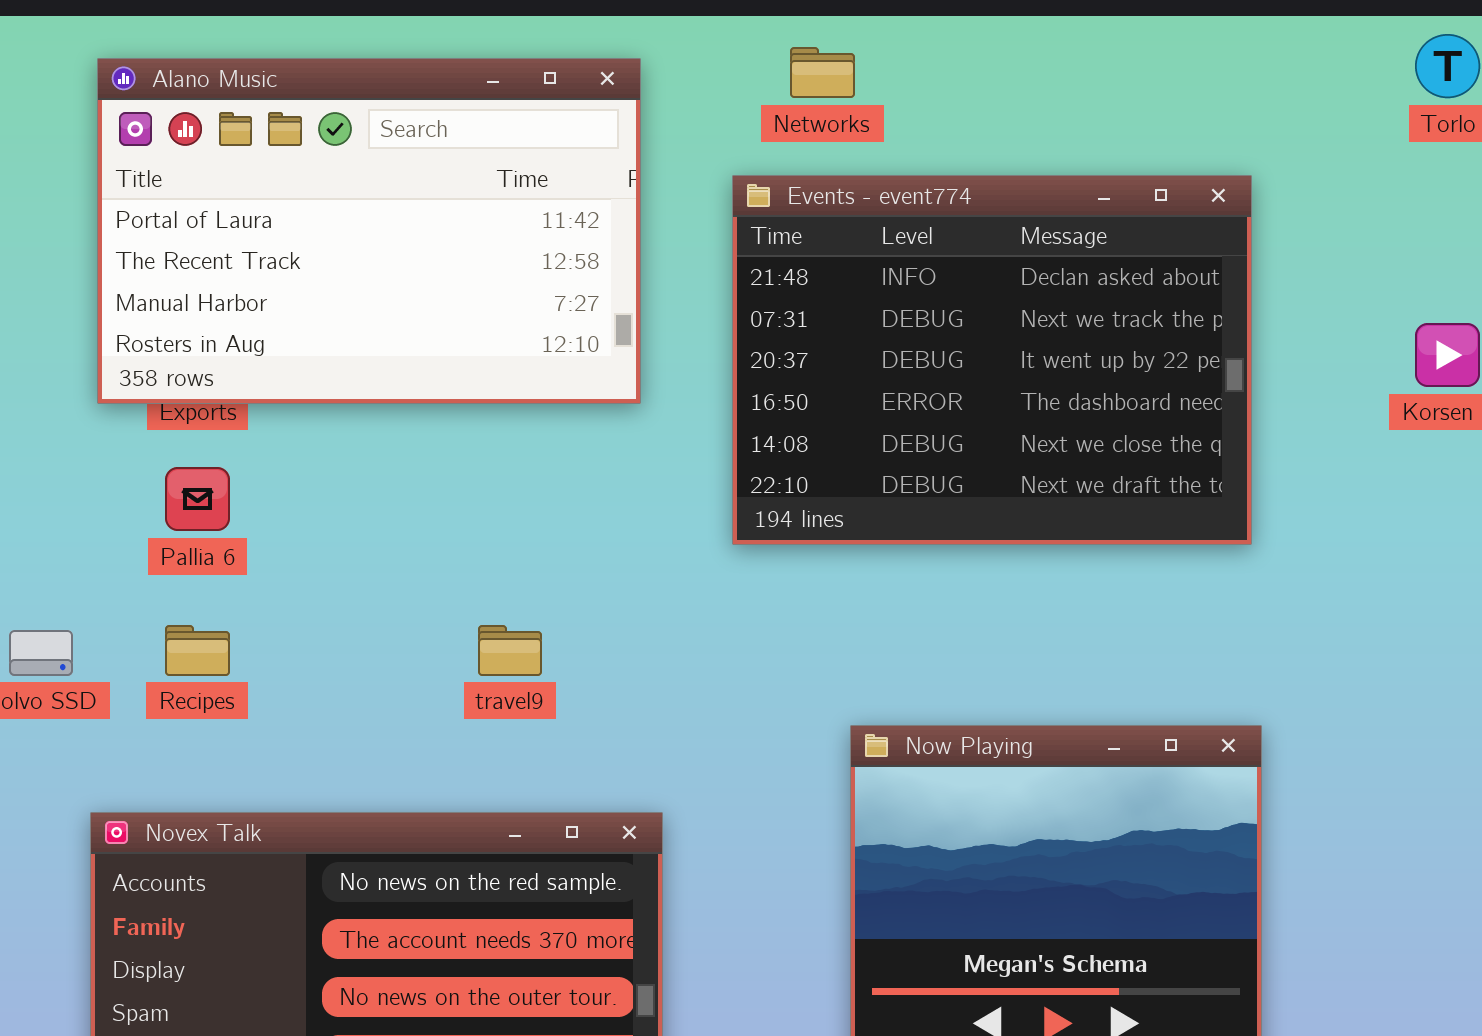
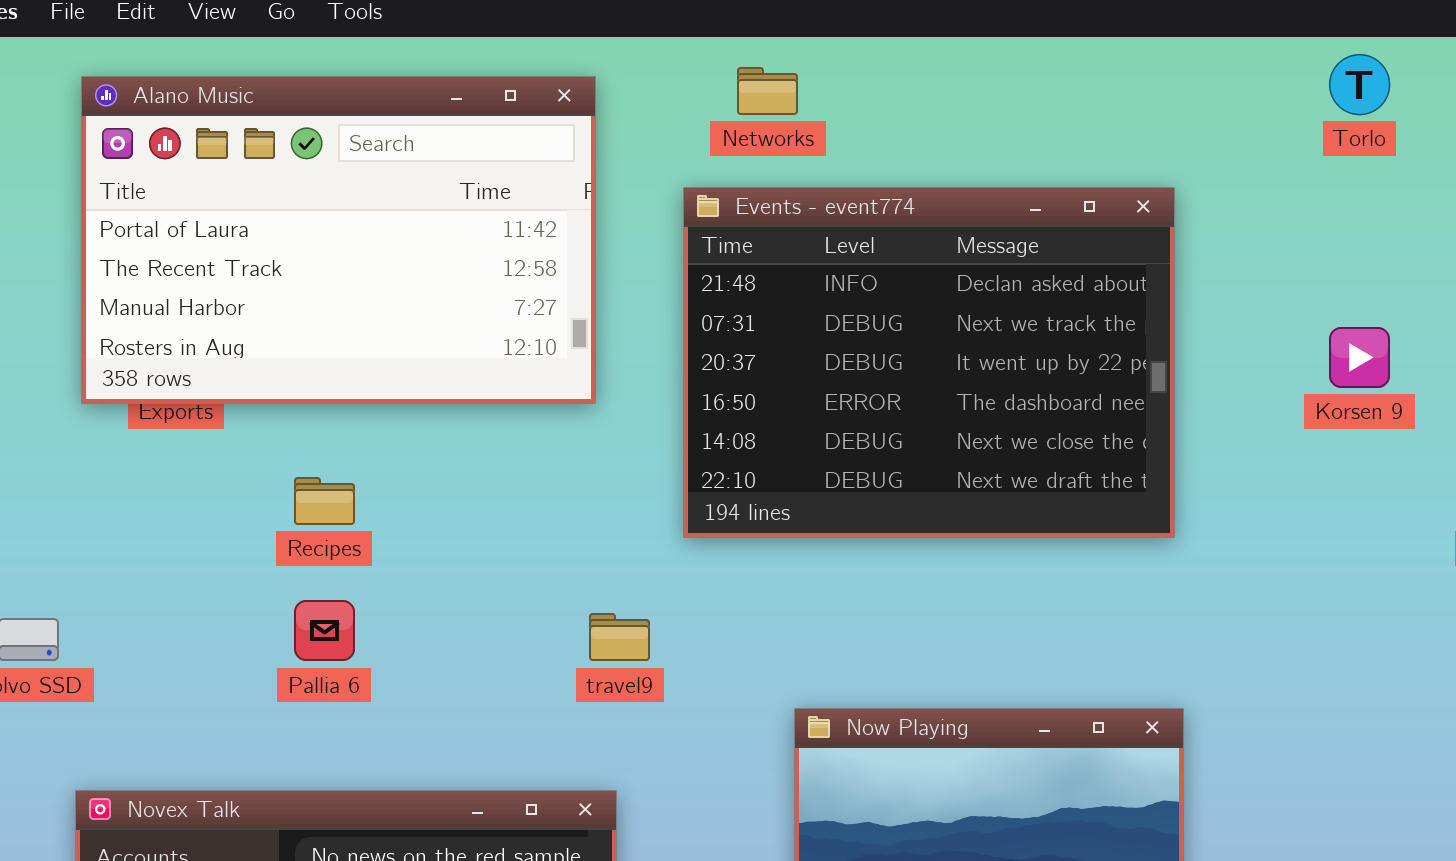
Pallia 6: [165,467,230,531] -> [294,600,355,661], moved
Recipes: [165,625,230,676] -> [294,477,355,525], moved
travel9: [478,625,542,676] -> [589,613,650,661], moved

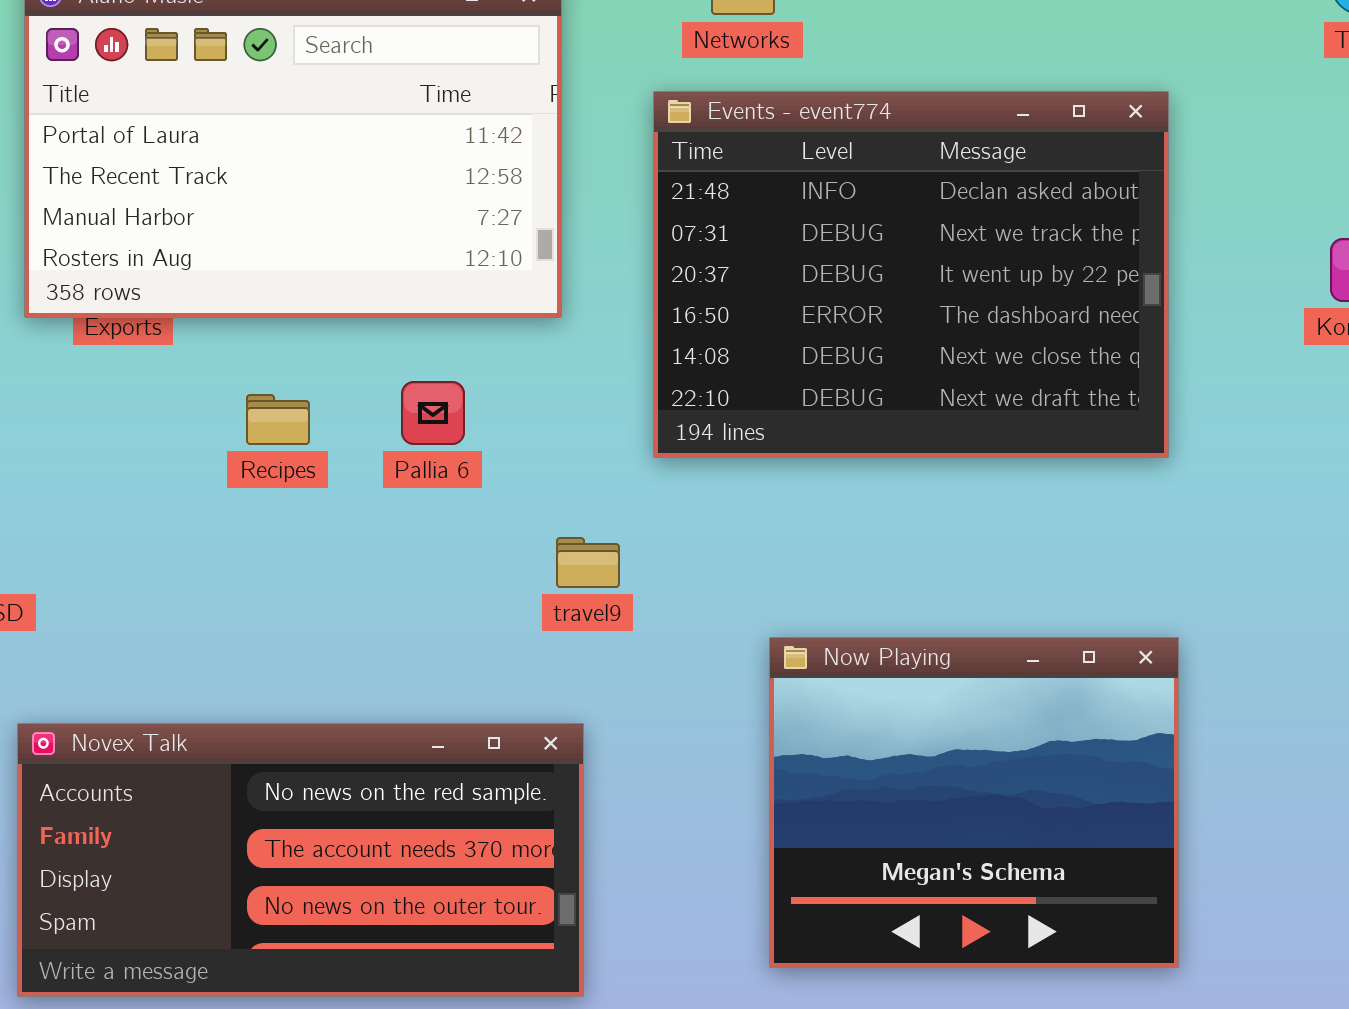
Pallia 6: [294,600,355,661] -> [401,381,465,445], moved

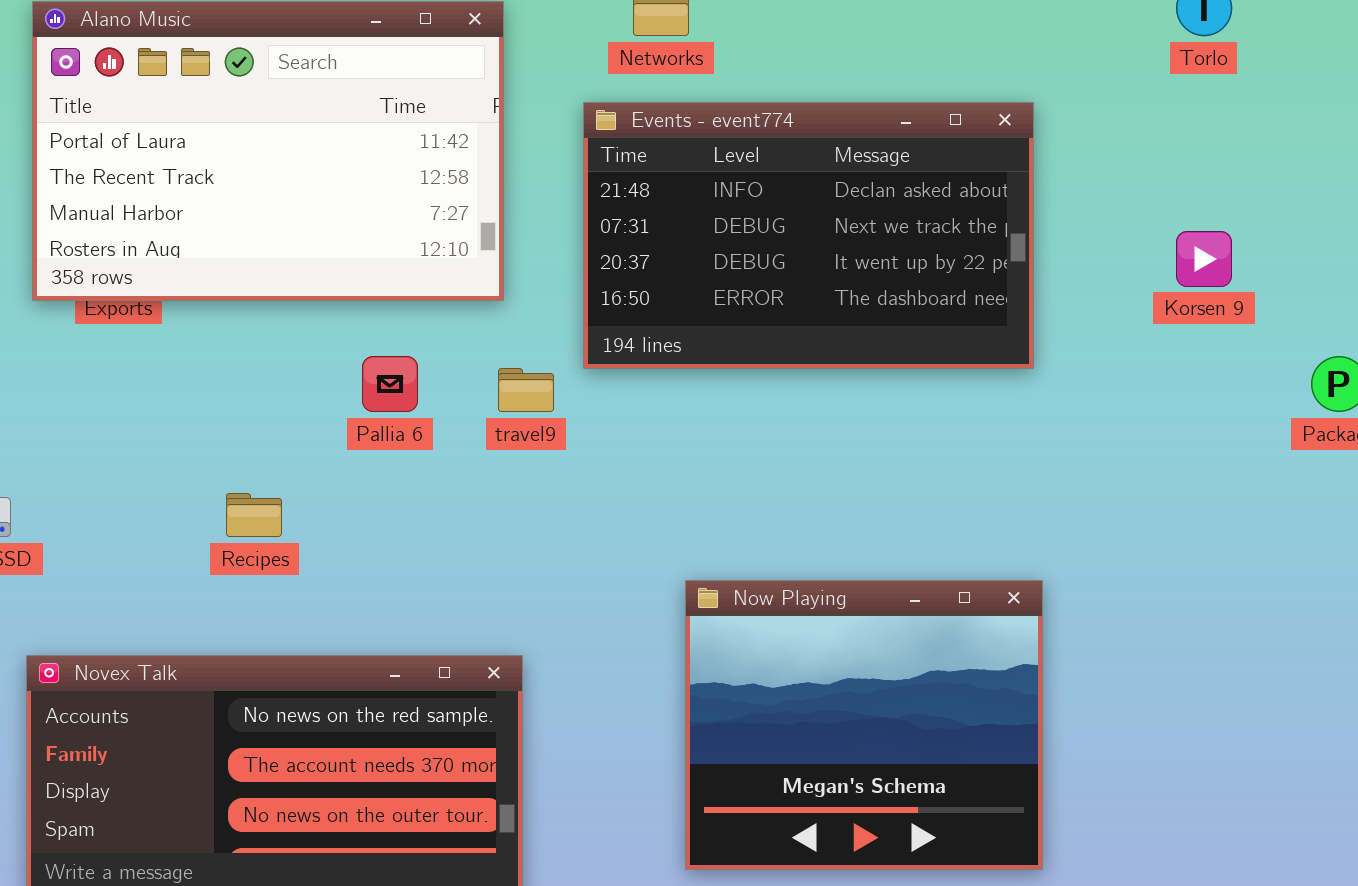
Events - event774: [653,91,1169,458] -> [583,102,1034,369], resized
Recipes: [246,394,310,445] -> [226,493,282,537], moved
travel9: [556,537,620,588] -> [498,368,554,412], moved

